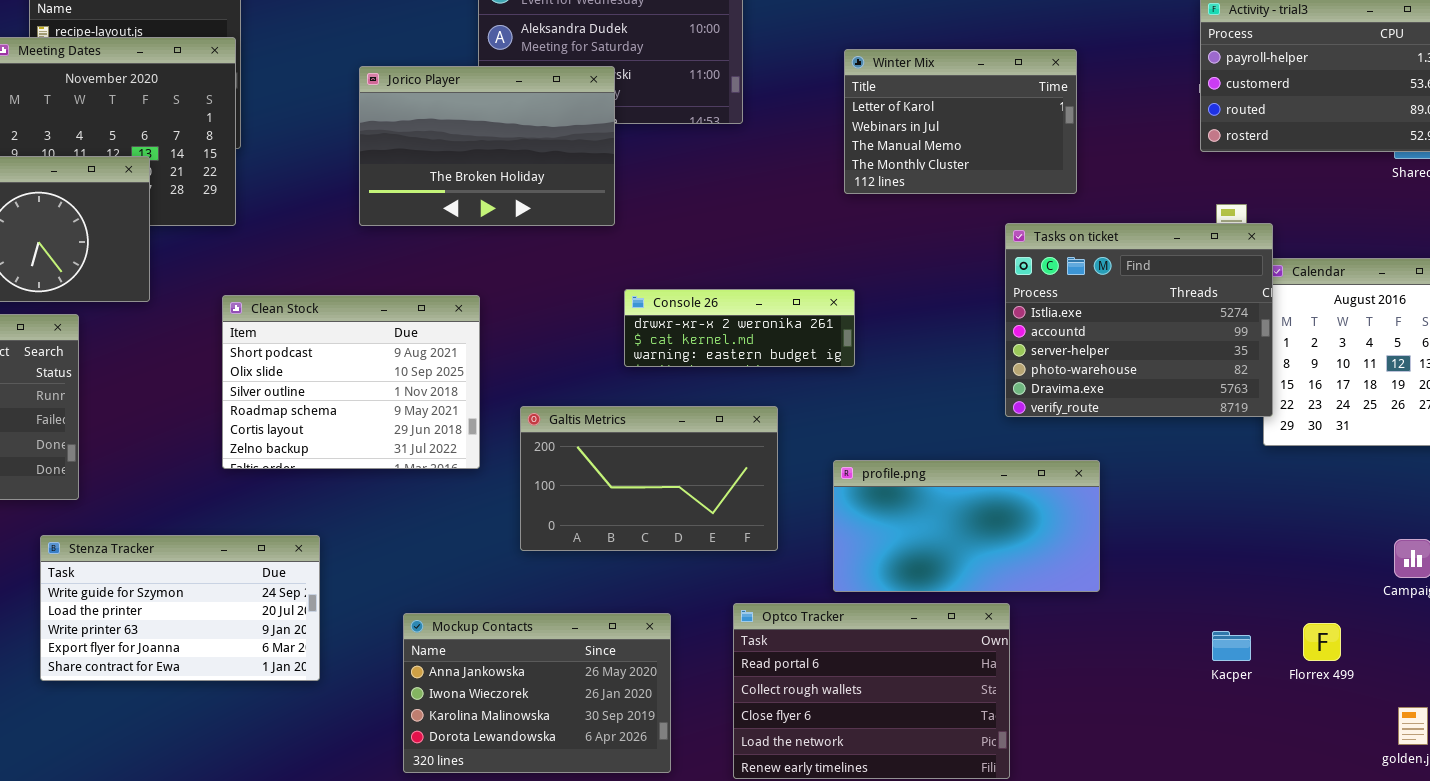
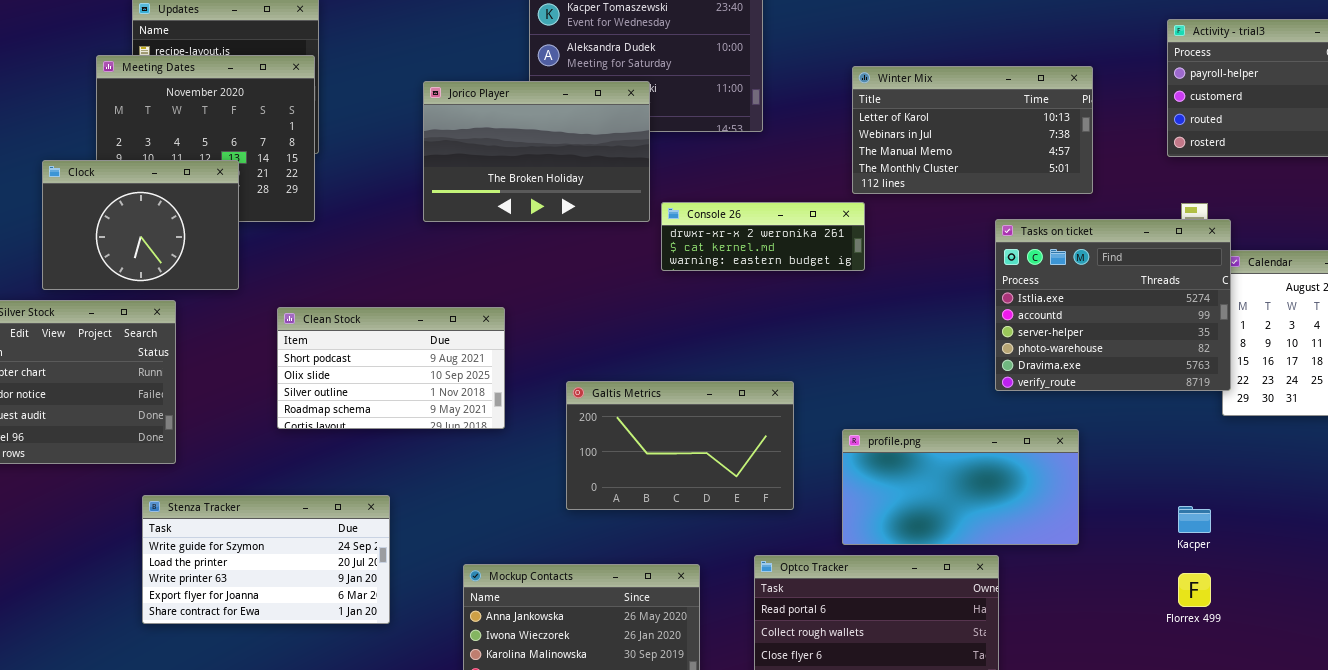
Winter Mix: [844,49,1077,194] -> [852,66,1093,194], resized
Console 26: [624,289,855,367] -> [661,202,865,271], moved
Clean Stock: [222,295,480,469] -> [277,307,505,429], moved, resized
Florrex 499: [1303,623,1341,661] -> [1178,573,1211,607], moved
Kacper: [1212,631,1251,661] -> [1178,506,1211,533], moved

